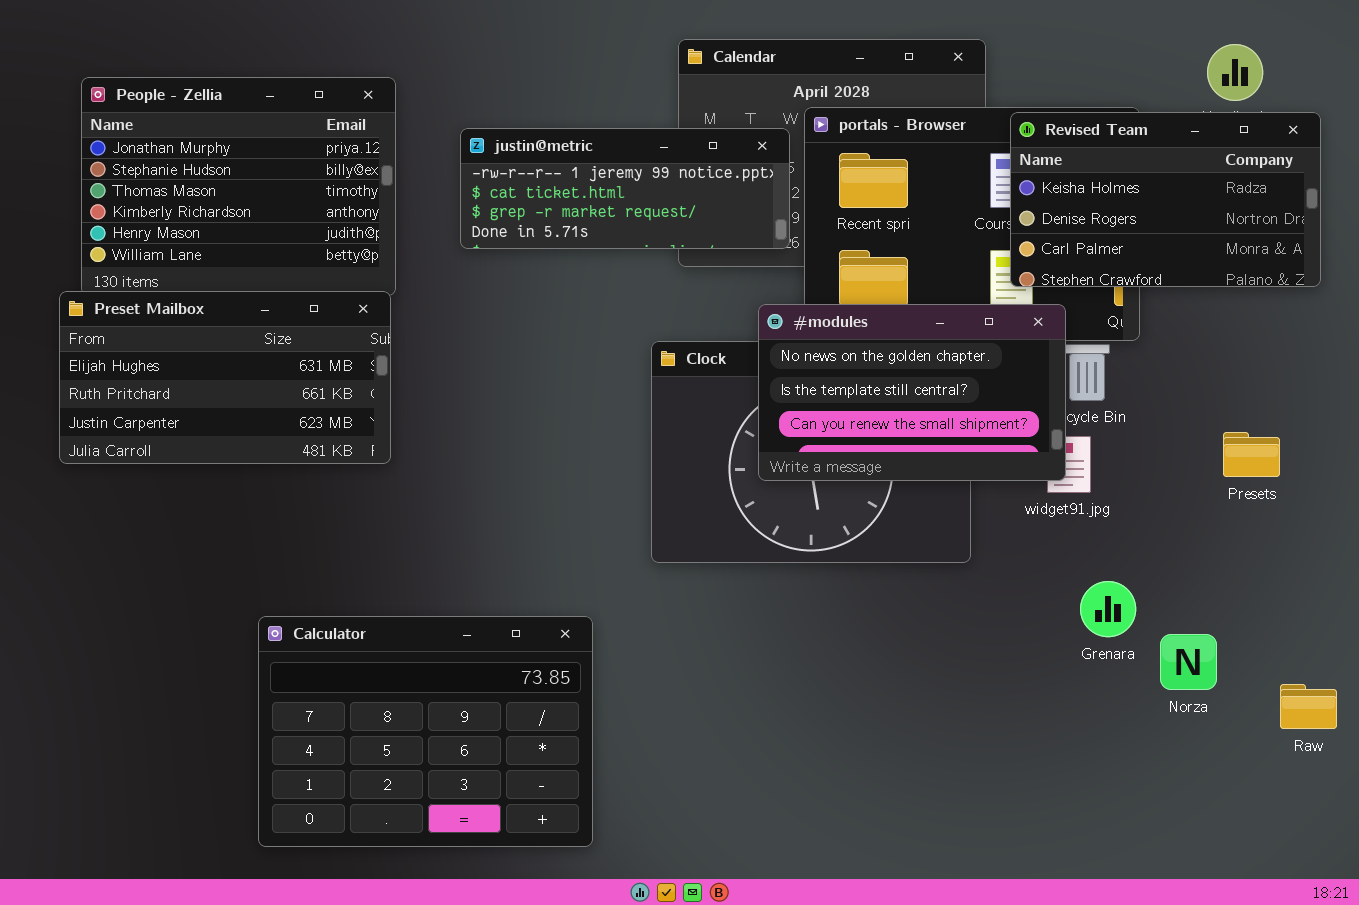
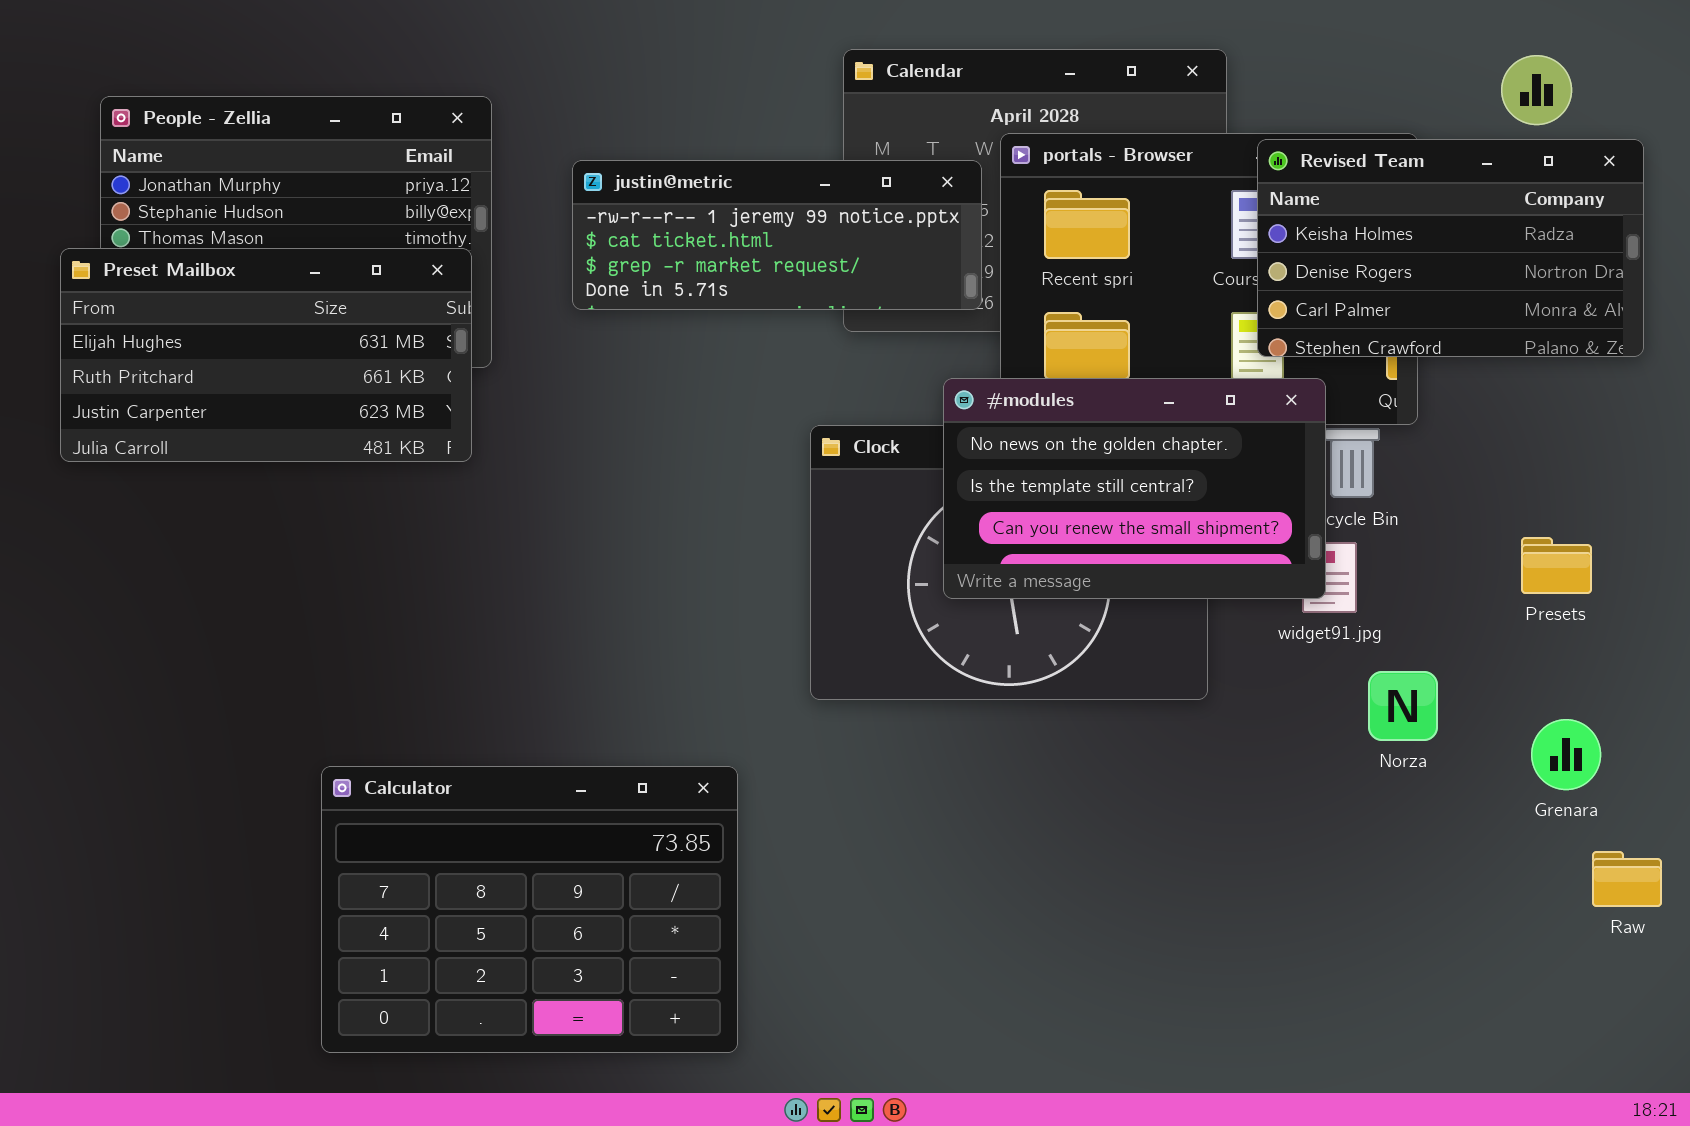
Preset Mailbox: [59,291,391,464] -> [60,248,472,462], moved
Grenara: [1080,581,1136,637] -> [1531,719,1601,790], moved
Norza: [1160,634,1217,690] -> [1368,671,1438,741], moved

